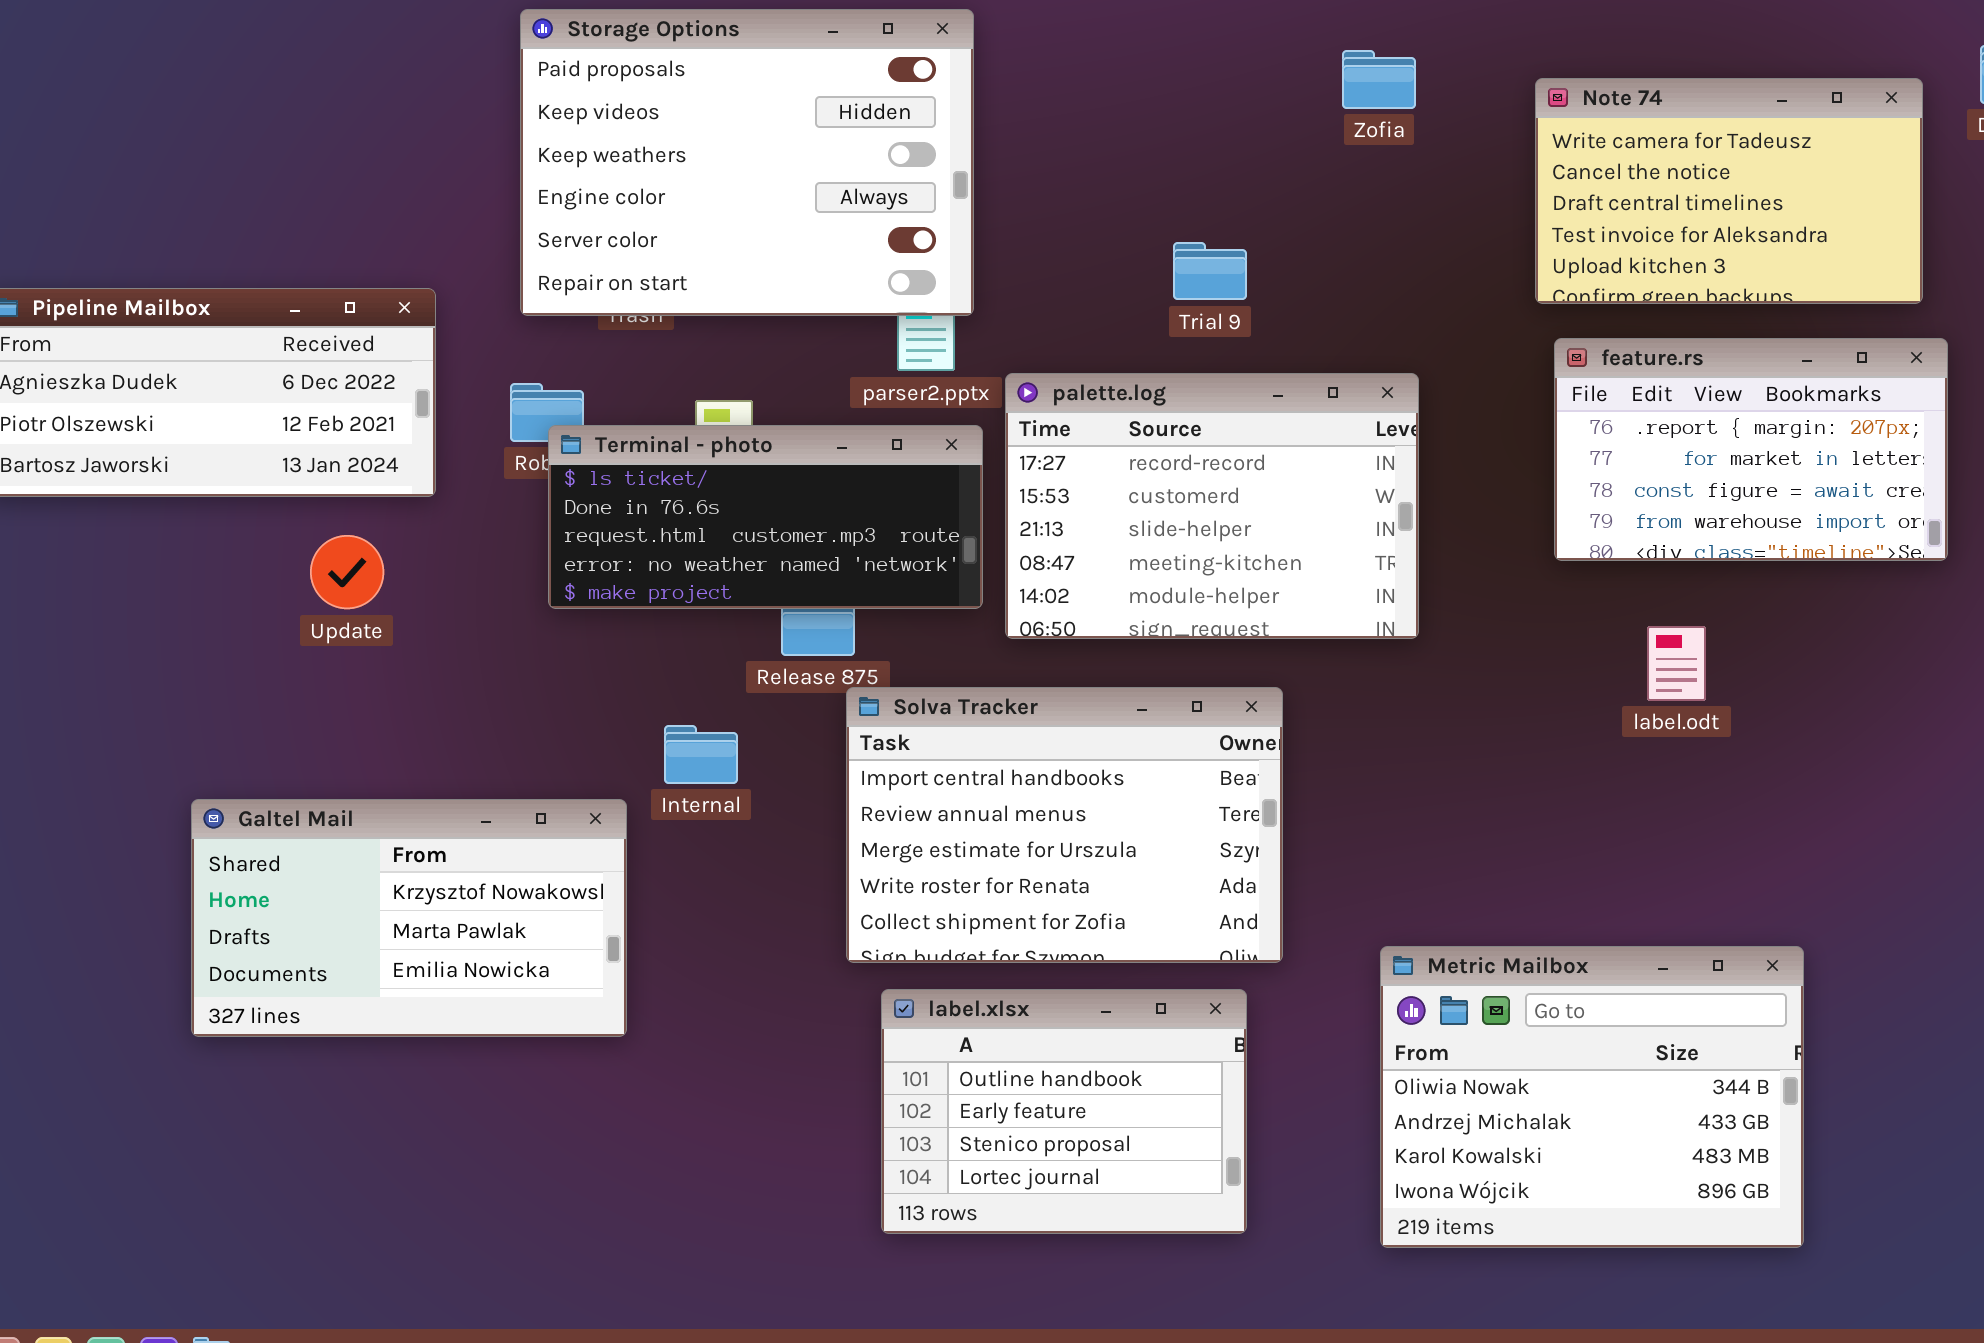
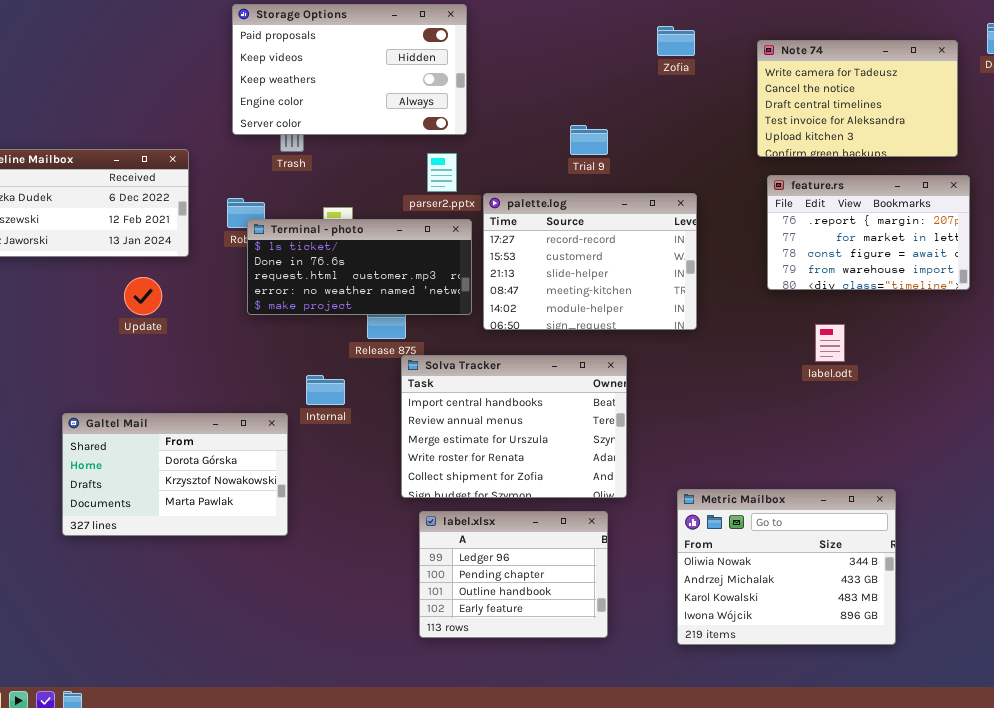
Storage Options: [520,9,974,316] -> [232,4,467,135], resized
Galtel Mail: [191,799,627,1037] -> [62,413,288,536], scrolled up 1 row
label.xlsx: [881,989,1247,1234] -> [419,511,608,638], scrolled up 2 rows

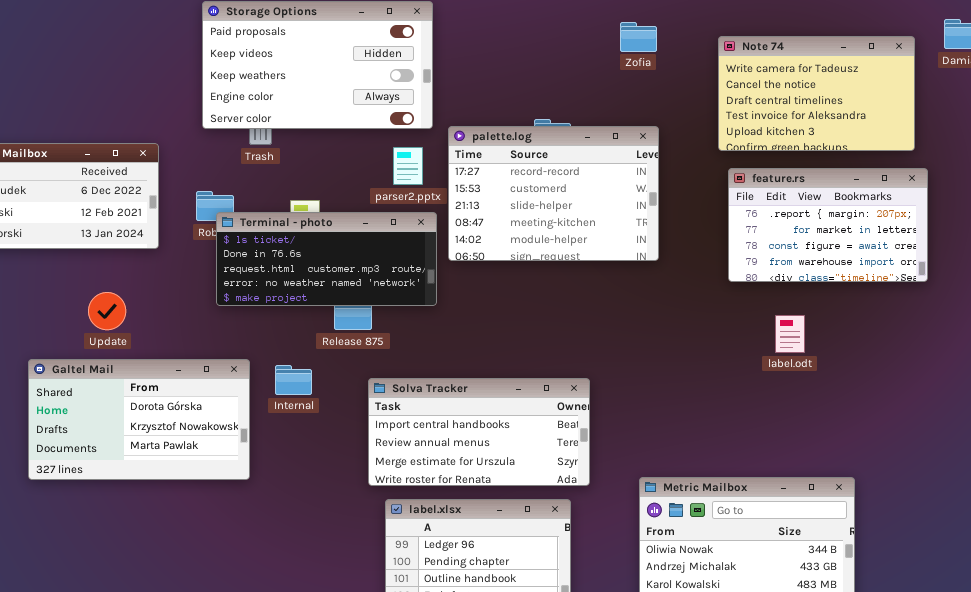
palette.log: [483,193,697,330] -> [448,126,659,261], moved
Update: [124,277,162,315] -> [88,292,126,330], moved
Solva Tracker: [401,355,627,498] -> [368,378,590,486], resized
Galtel Mail: [62,413,288,536] -> [28,359,250,480], moved

